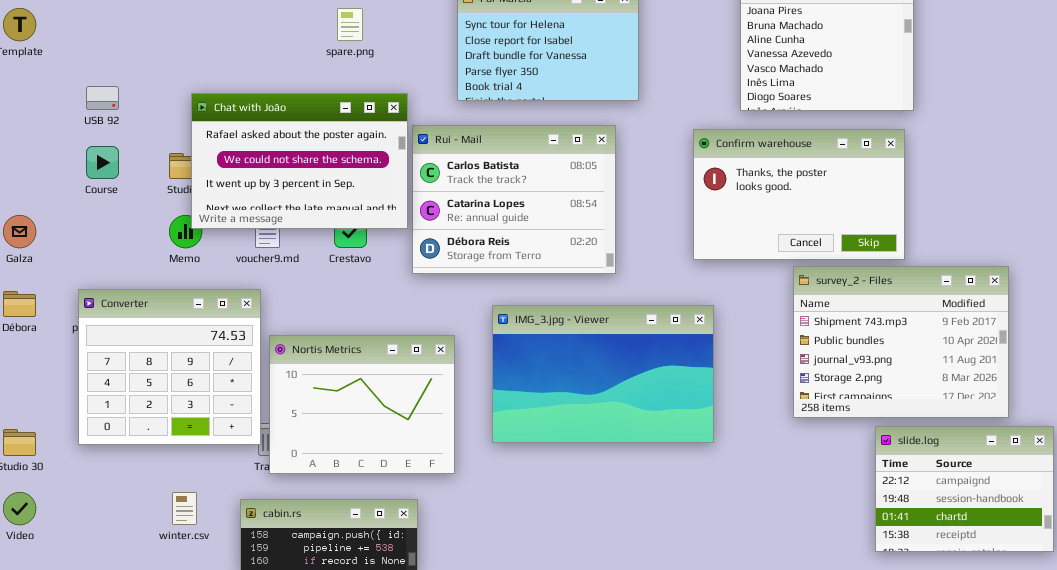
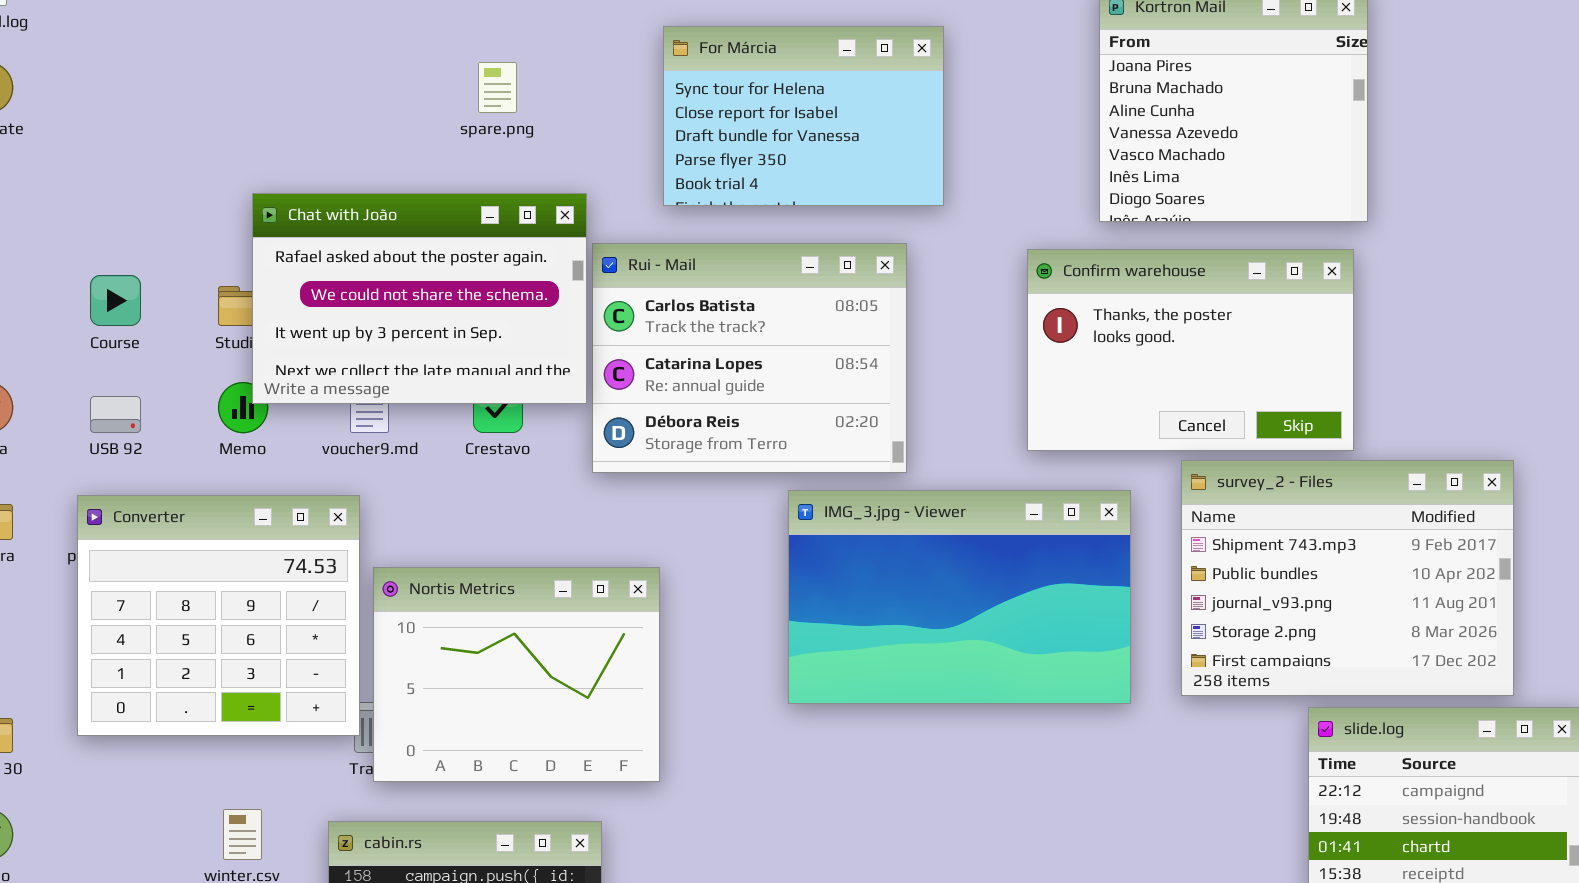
USB 92: [86,86,119,110] -> [90,396,141,433], moved
IMG_3.jpg - Viewer: [492,305,714,443] -> [788,490,1131,704], moved

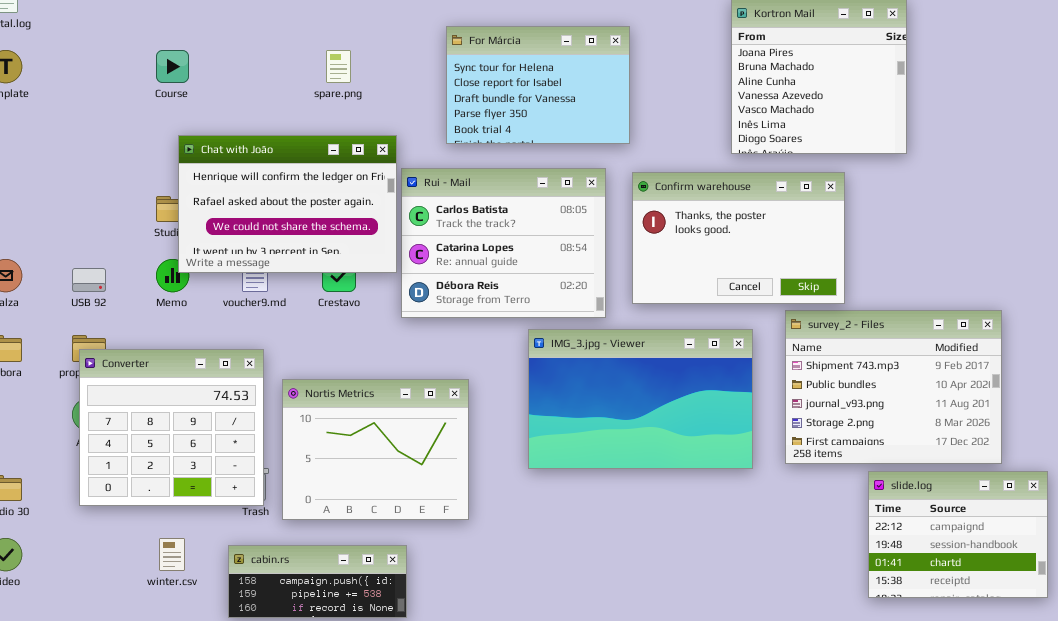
Chat with João: [252,193,587,404] -> [178,135,397,273], scrolled up 1 row
Confirm warehouse: [1027,249,1354,451] -> [632,172,845,304], moved
Course: [90,275,141,326] -> [156,50,189,83], moved
Converter: [77,495,360,736] -> [79,349,264,506], moved
Nortis Metrics: [373,567,660,782] -> [282,379,469,520], moved

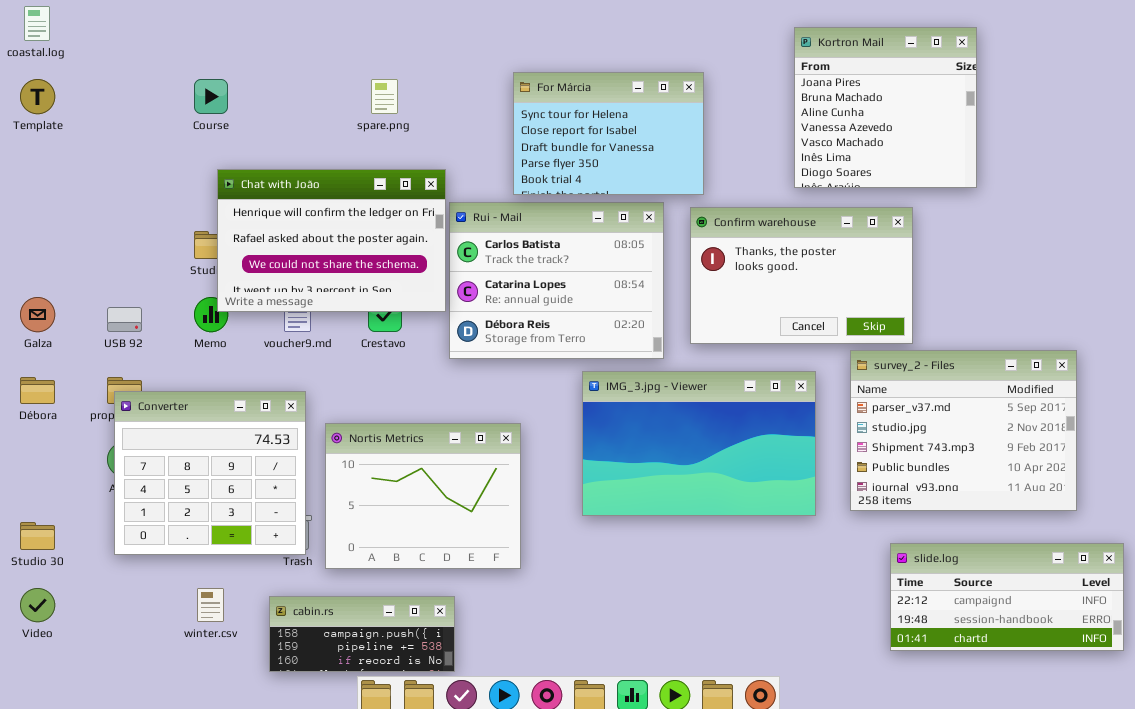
For Márcia: [446,26,630,144] -> [513,72,704,195], moved
survey_2 - Files: [785,310,1002,464] -> [850,350,1077,511], scrolled up 2 rows
slide.log: [868,471,1048,598] -> [890,543,1124,651], resized

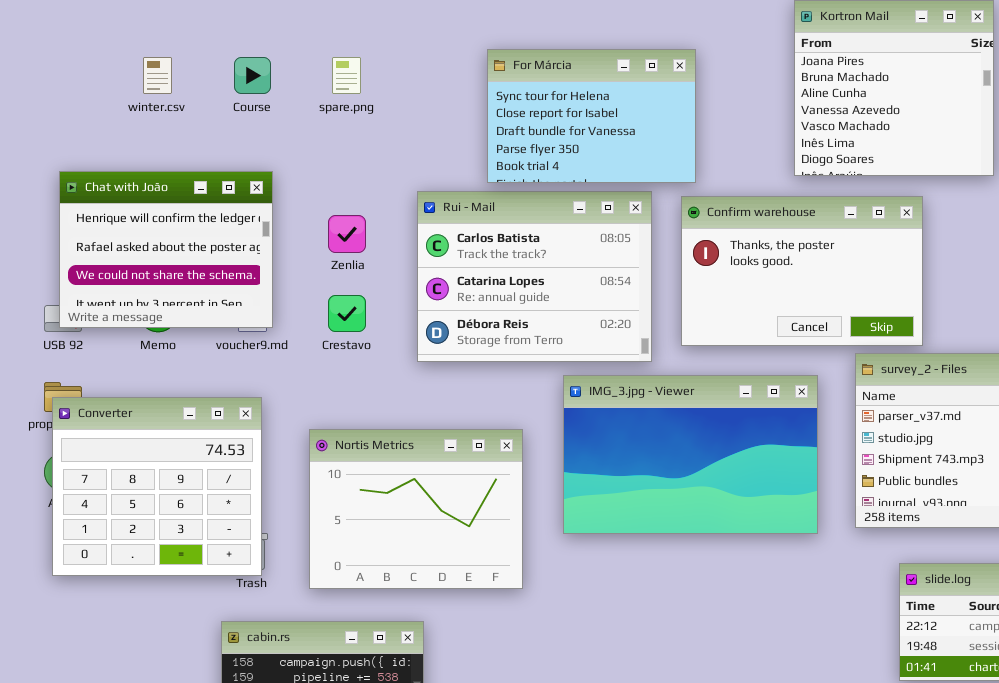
Course: [194,79,228,114] -> [234,57,271,94], moved
Chat with João: [217,169,446,312] -> [59,171,273,328], moved, resized
Nortis Metrics: [325,423,521,569] -> [309,429,523,589], moved
winter.csv: [197,588,224,622] -> [143,57,172,94], moved

